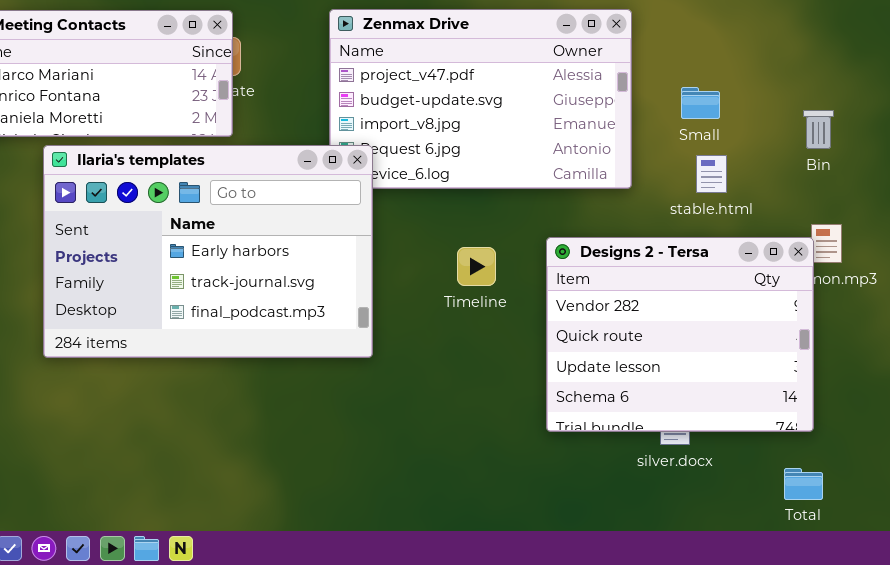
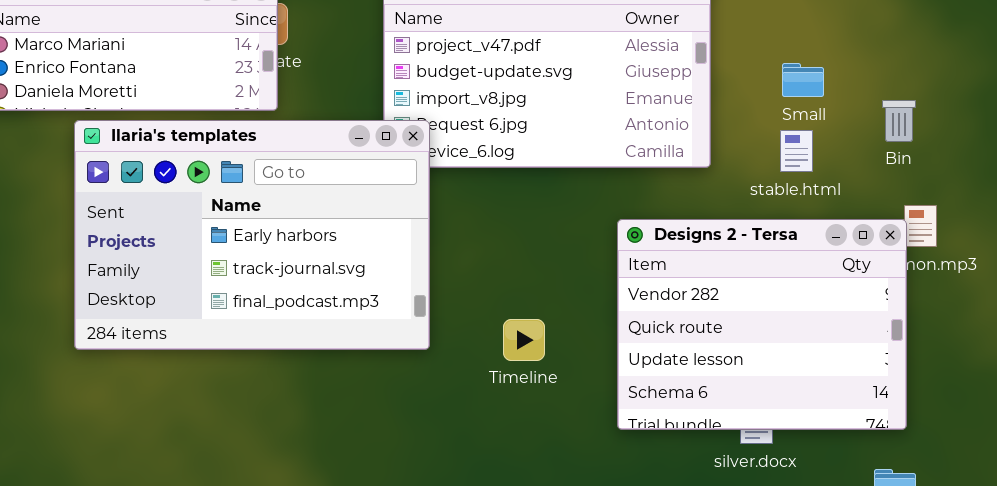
Small: [681,87,720,119] -> [782,63,824,97], moved
Bin: [803,110,834,149] -> [882,100,916,142], moved
Timeline: [457,247,496,286] -> [503,319,545,361], moved

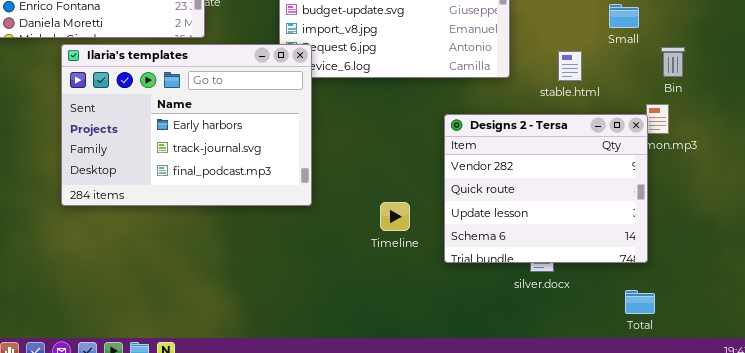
Small: [782,63,824,97] -> [609,4,639,28], moved
Bin: [882,100,916,142] -> [661,47,685,77], moved
Timeline: [503,319,545,361] -> [380,202,410,231], moved

